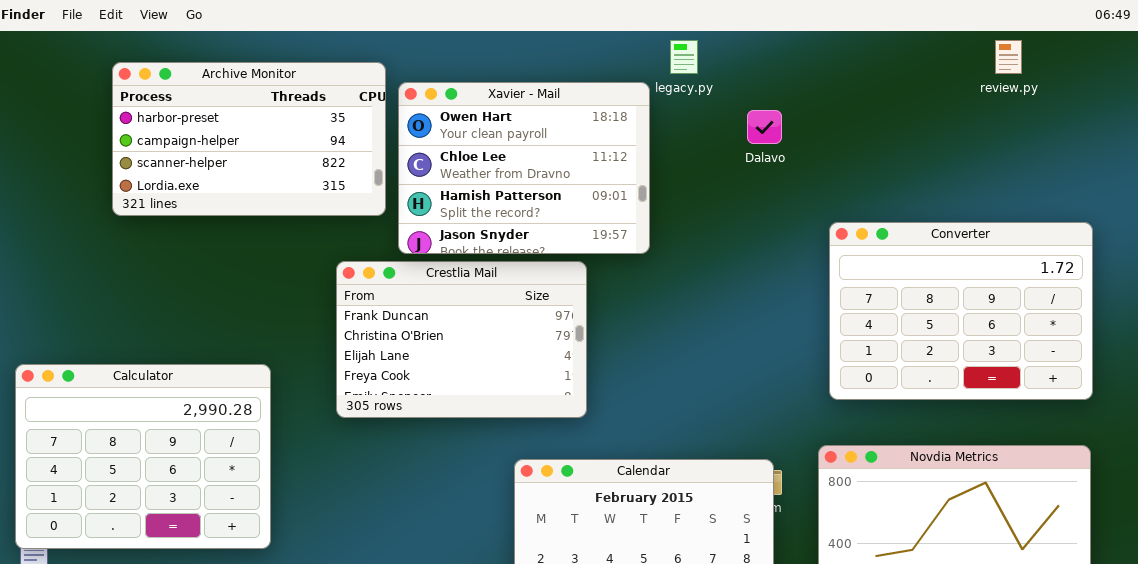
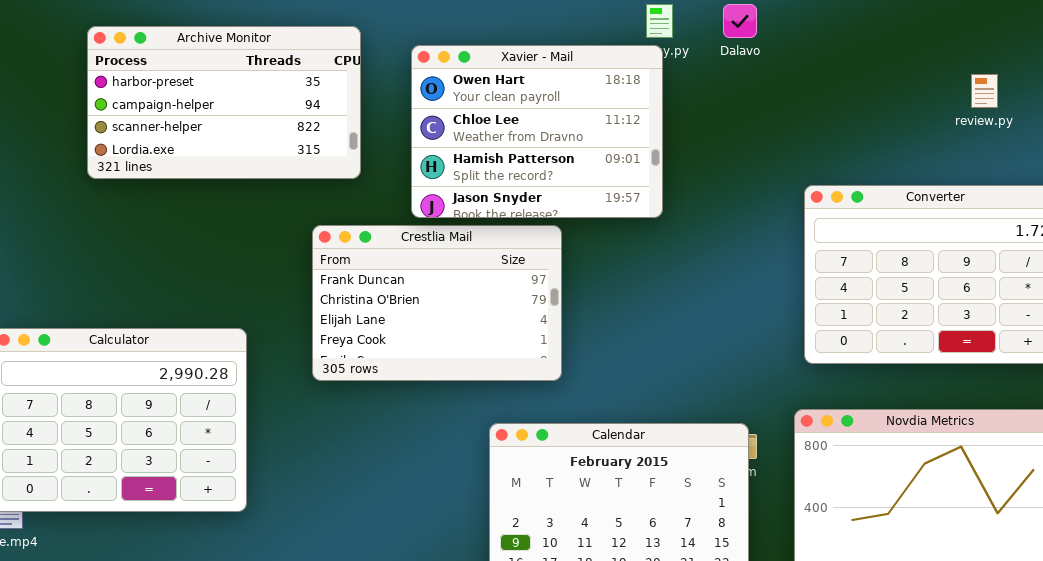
review.py: [995,40,1022,74] -> [971,74,998,108], moved
Xavier - Mail: [398,82,650,254] -> [411,45,663,218], moved
Dalavo: [747,110,782,144] -> [723,4,757,38], moved

